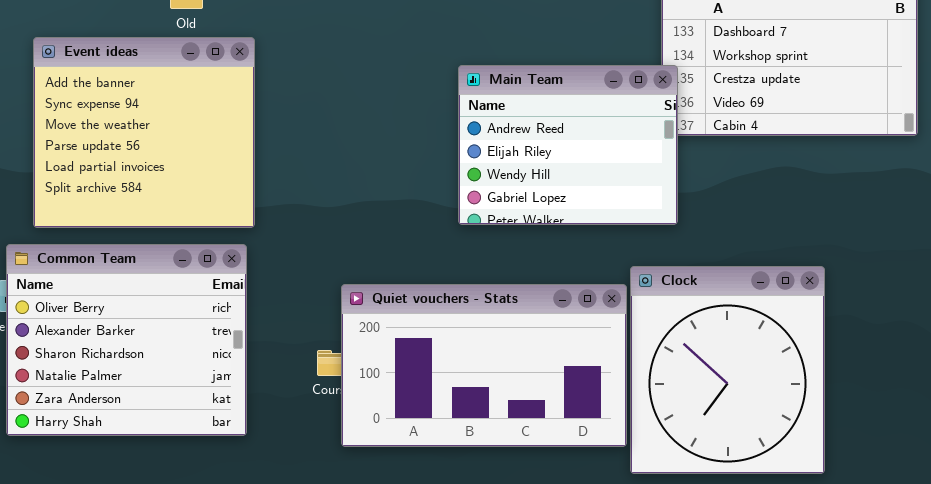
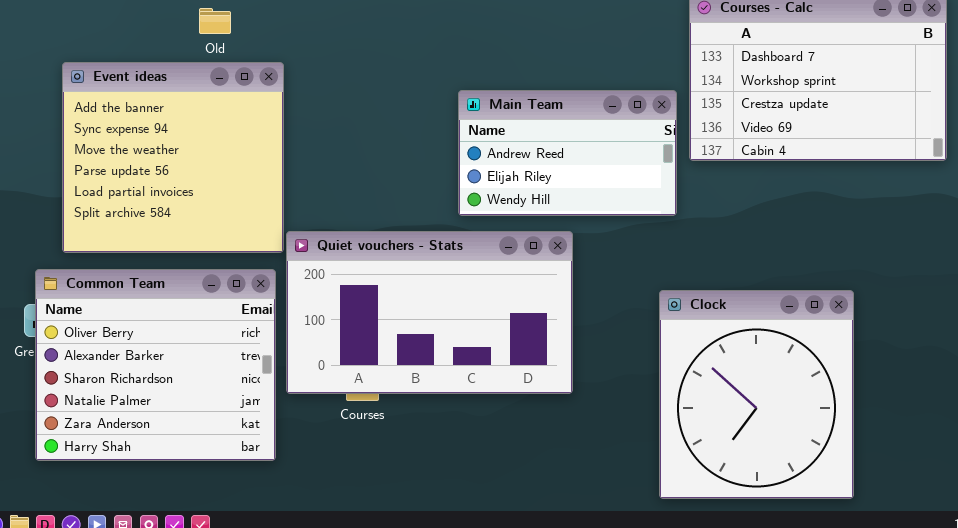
Main Team: [458,65,678,225] -> [458,90,677,216], moved, resized
Quiet vouchers - Stats: [341,284,627,447] -> [286,231,573,394], moved

